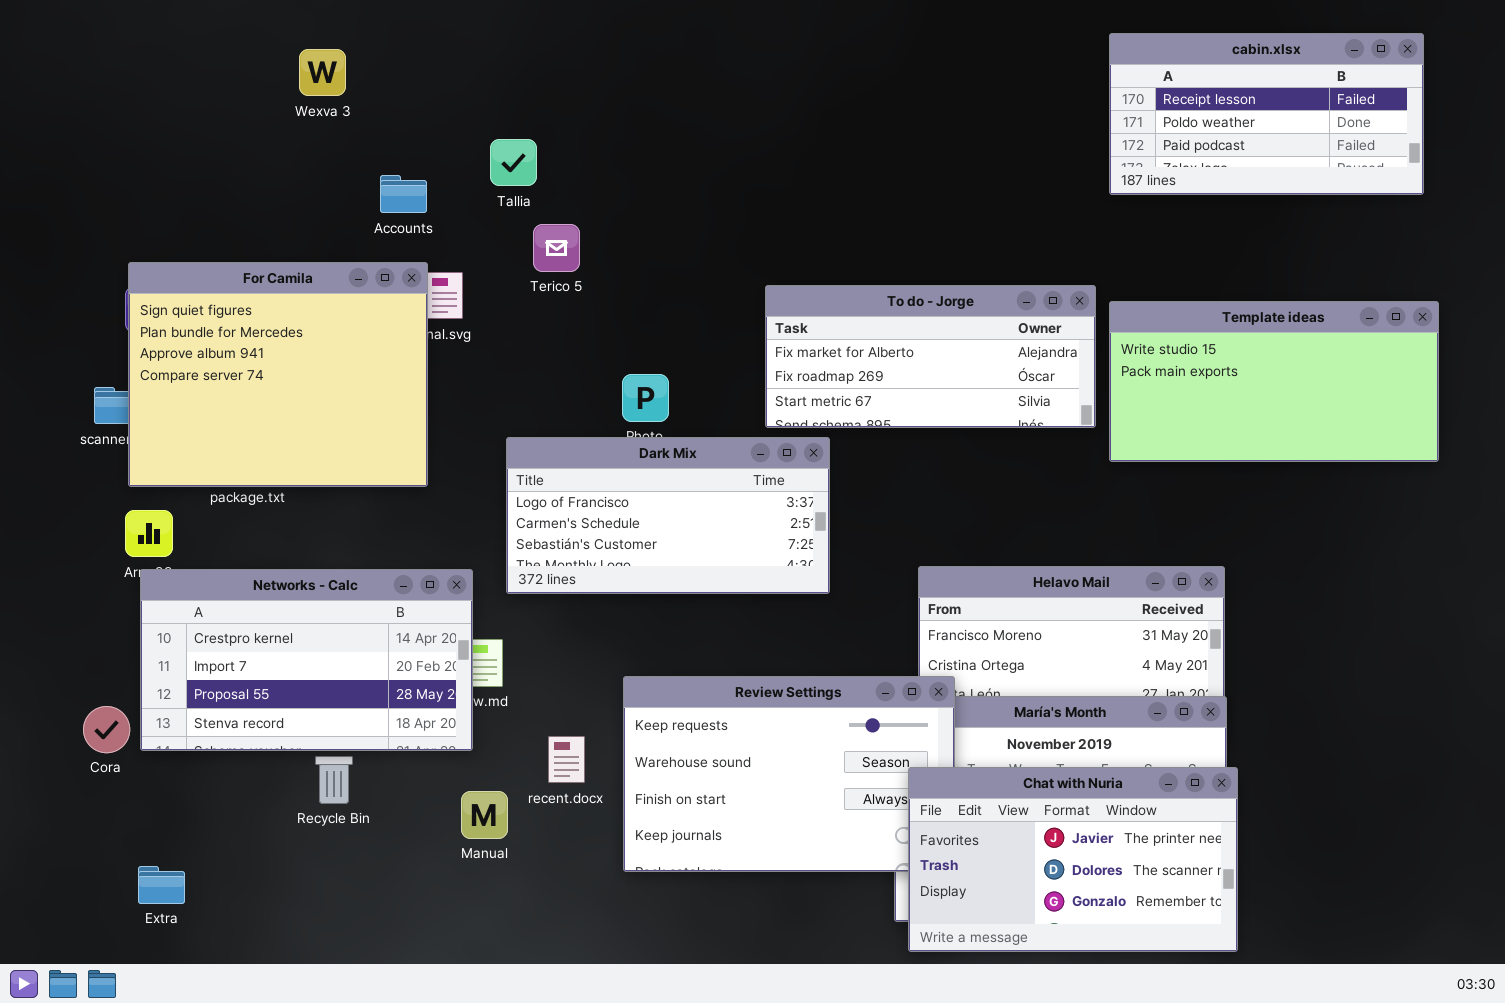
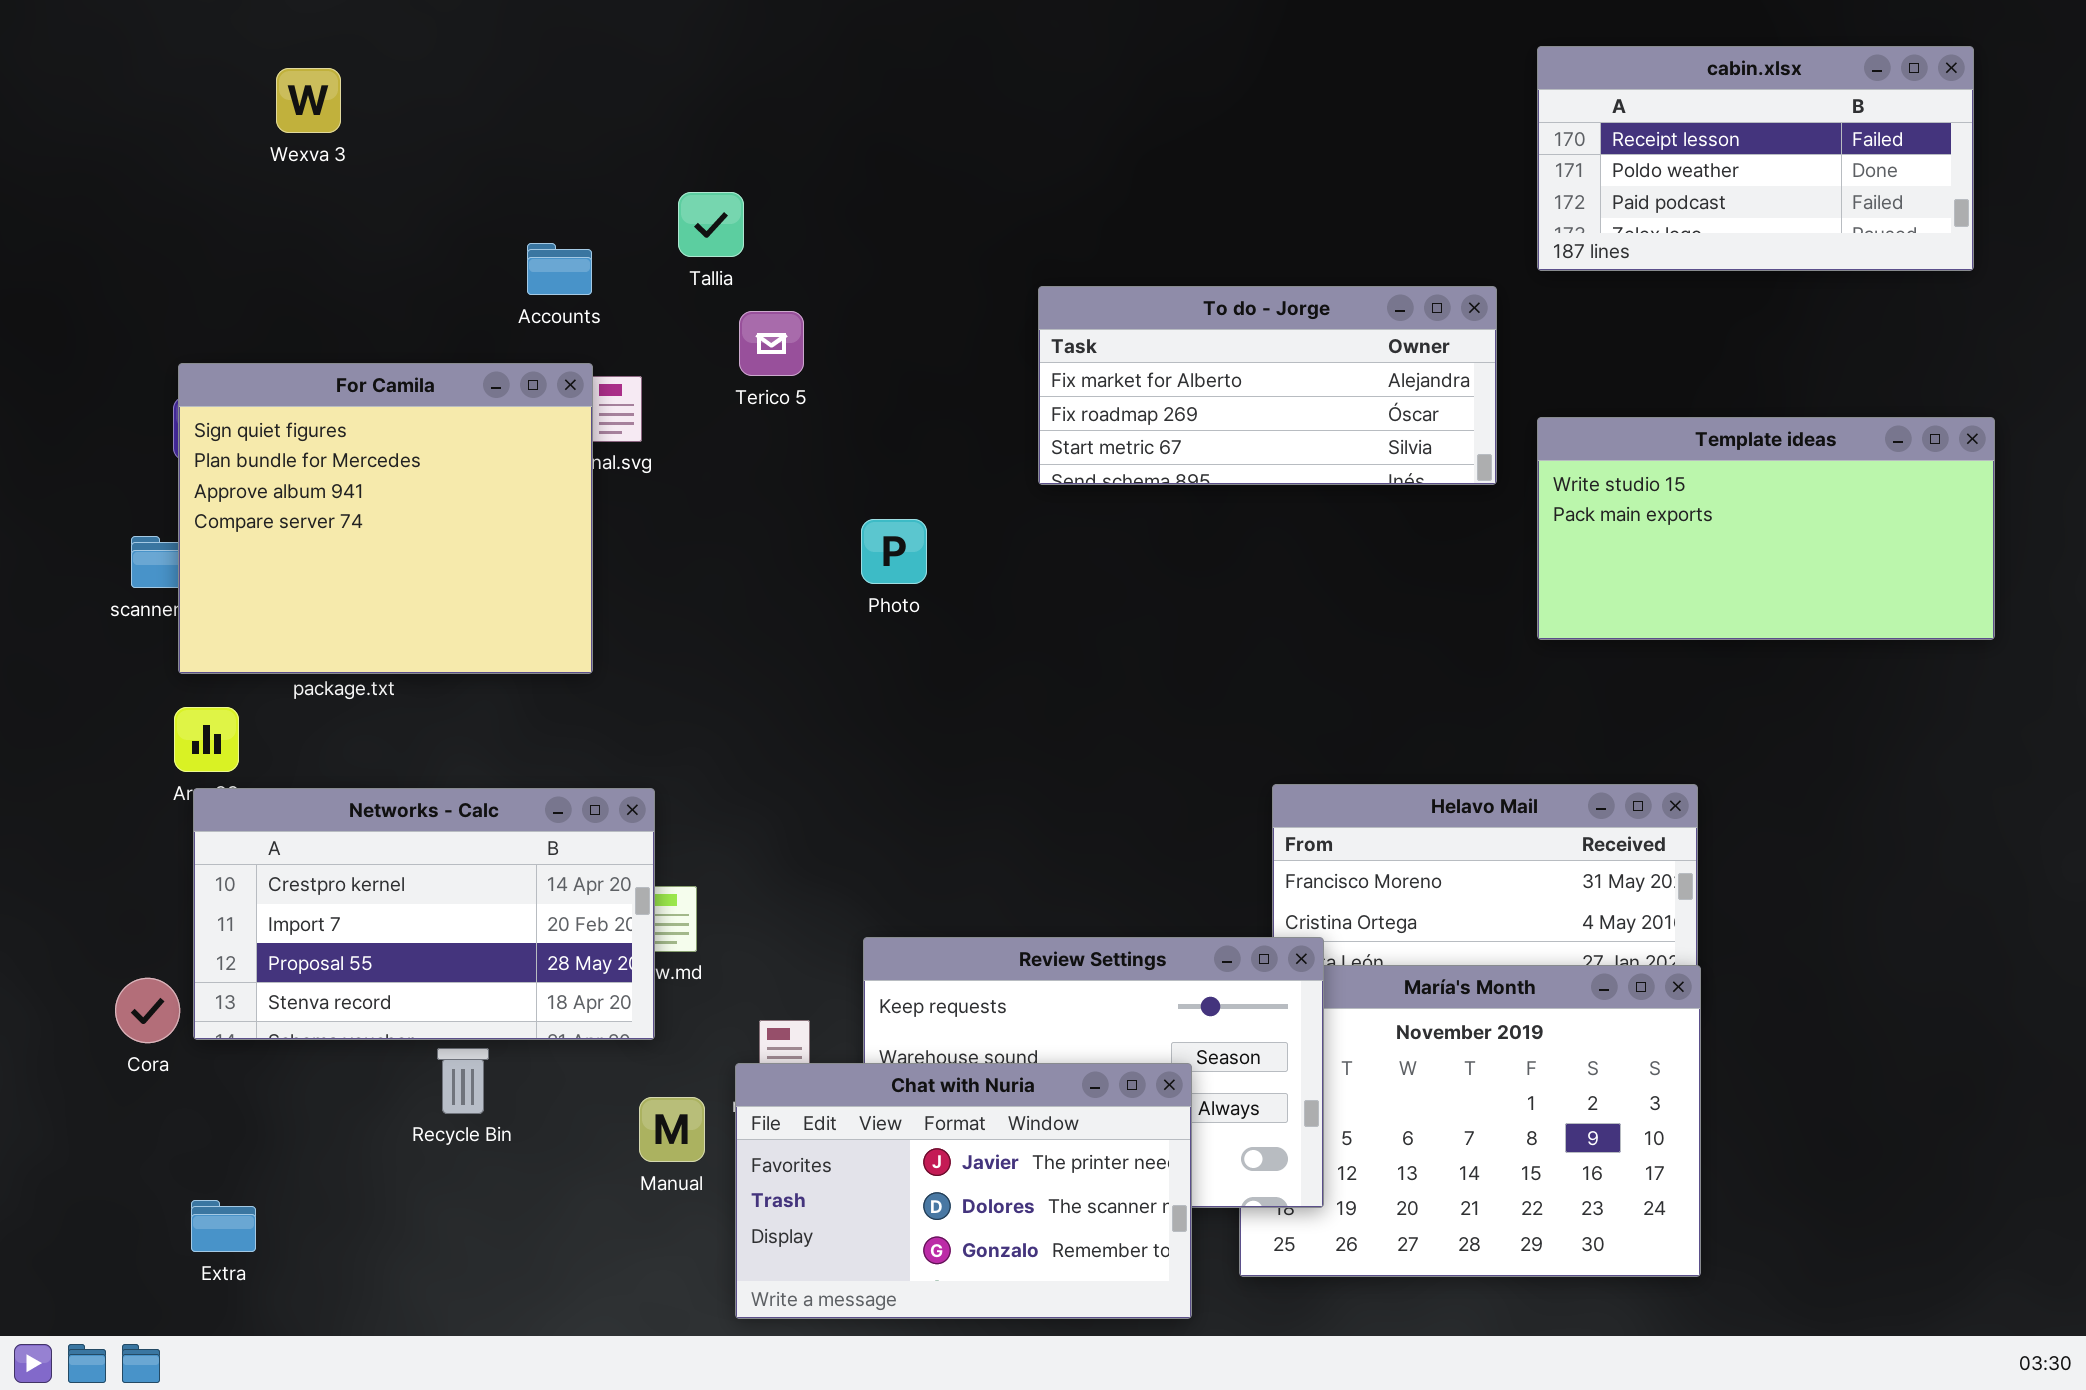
Wexva 3: [299,49,346,96] -> [276,68,341,133], moved
To do - Jorge: [765,285,1096,428] -> [1038,286,1497,485], moved
Dark Mix: [506,437,830,594] -> none, closed
Chat with Nuria: [908,767,1238,952] -> [735,1063,1192,1319], moved

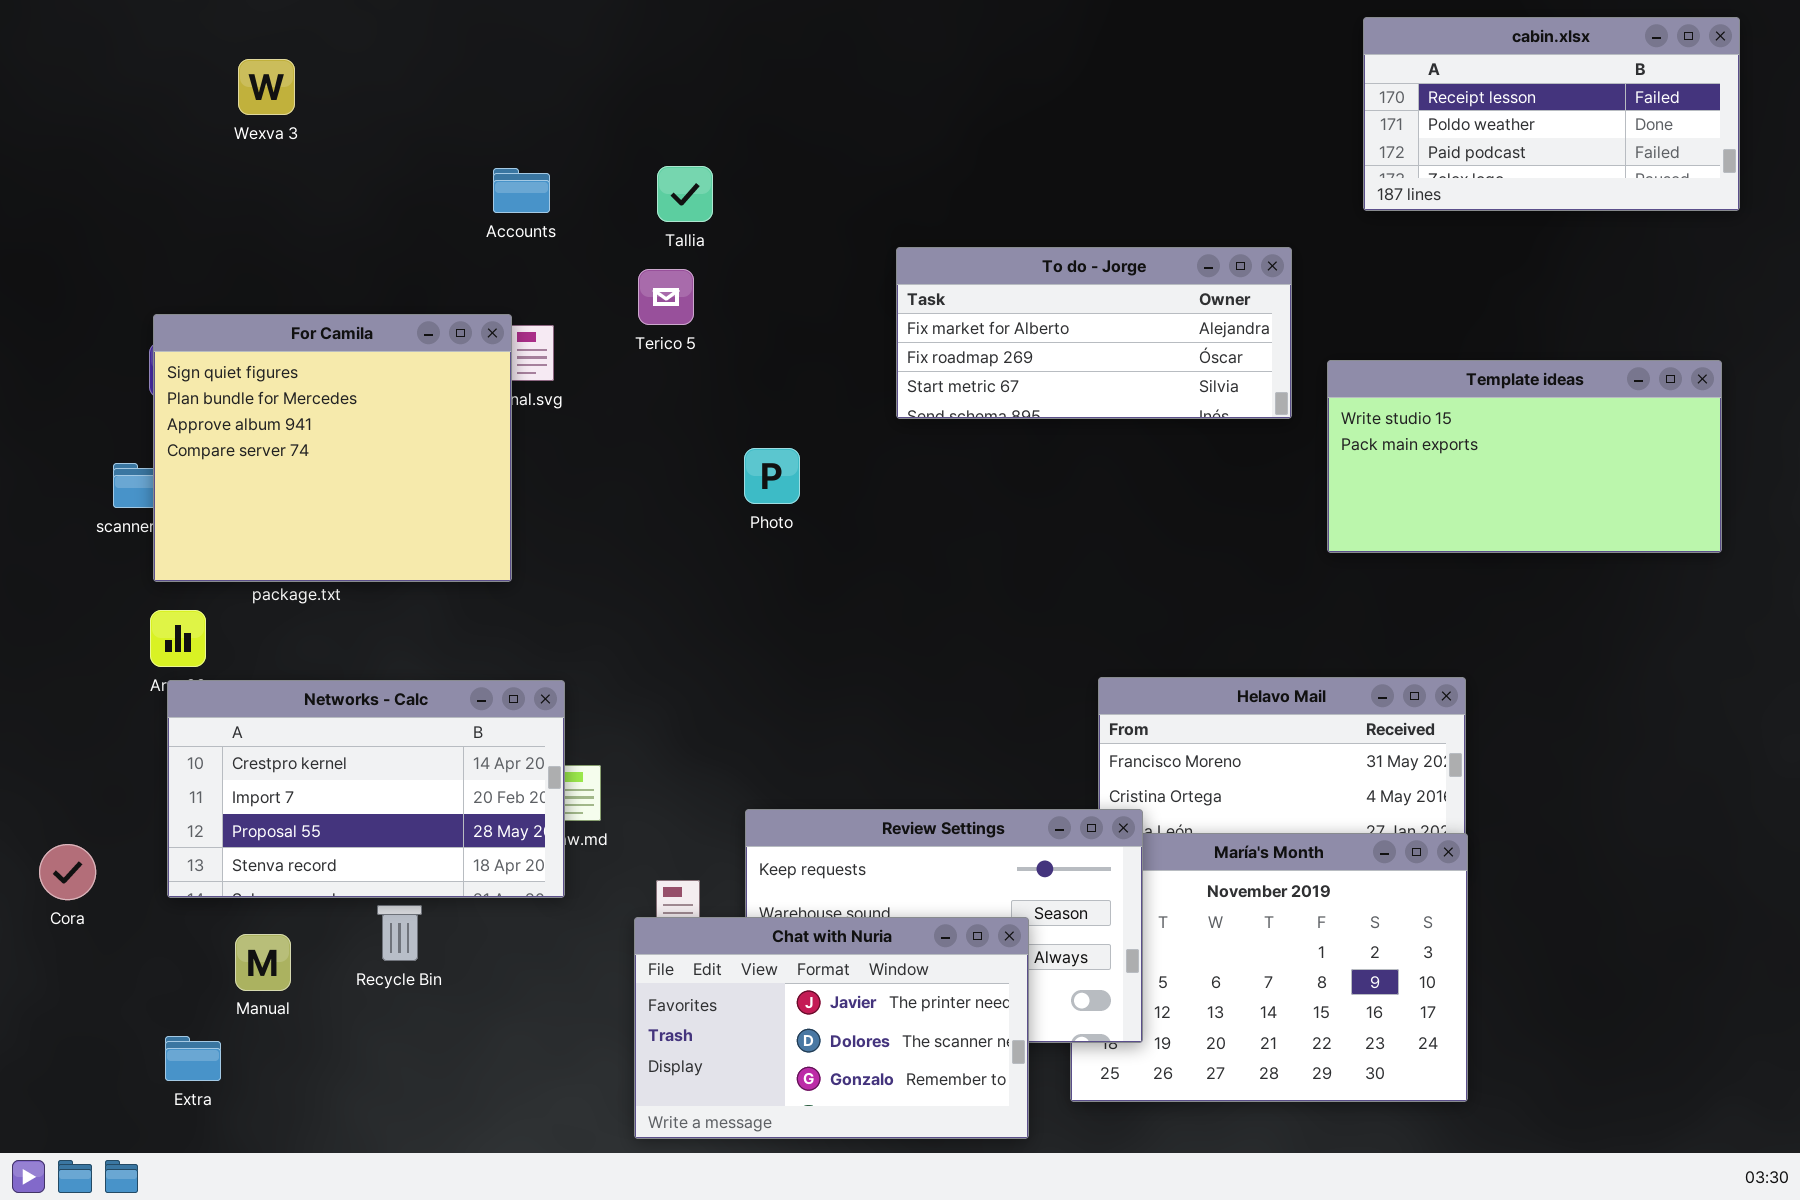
cabin.xlsx: [1537,46,1974,271] -> [1363,17,1740,211], moved
Tallia: [678,192,744,257] -> [657,166,713,222], moved
Accounts: [527,243,592,295] -> [493,168,550,213], moved
Cora: [115,978,180,1043] -> [39,844,96,900], moved
Manual: [639,1097,705,1162] -> [235,934,291,991], moved

